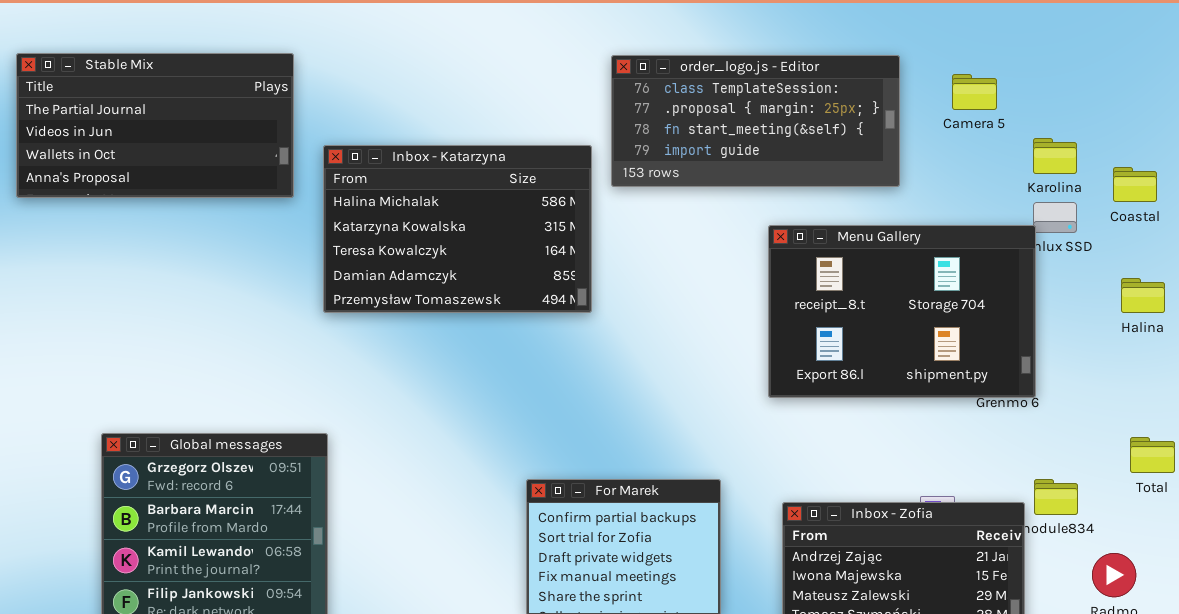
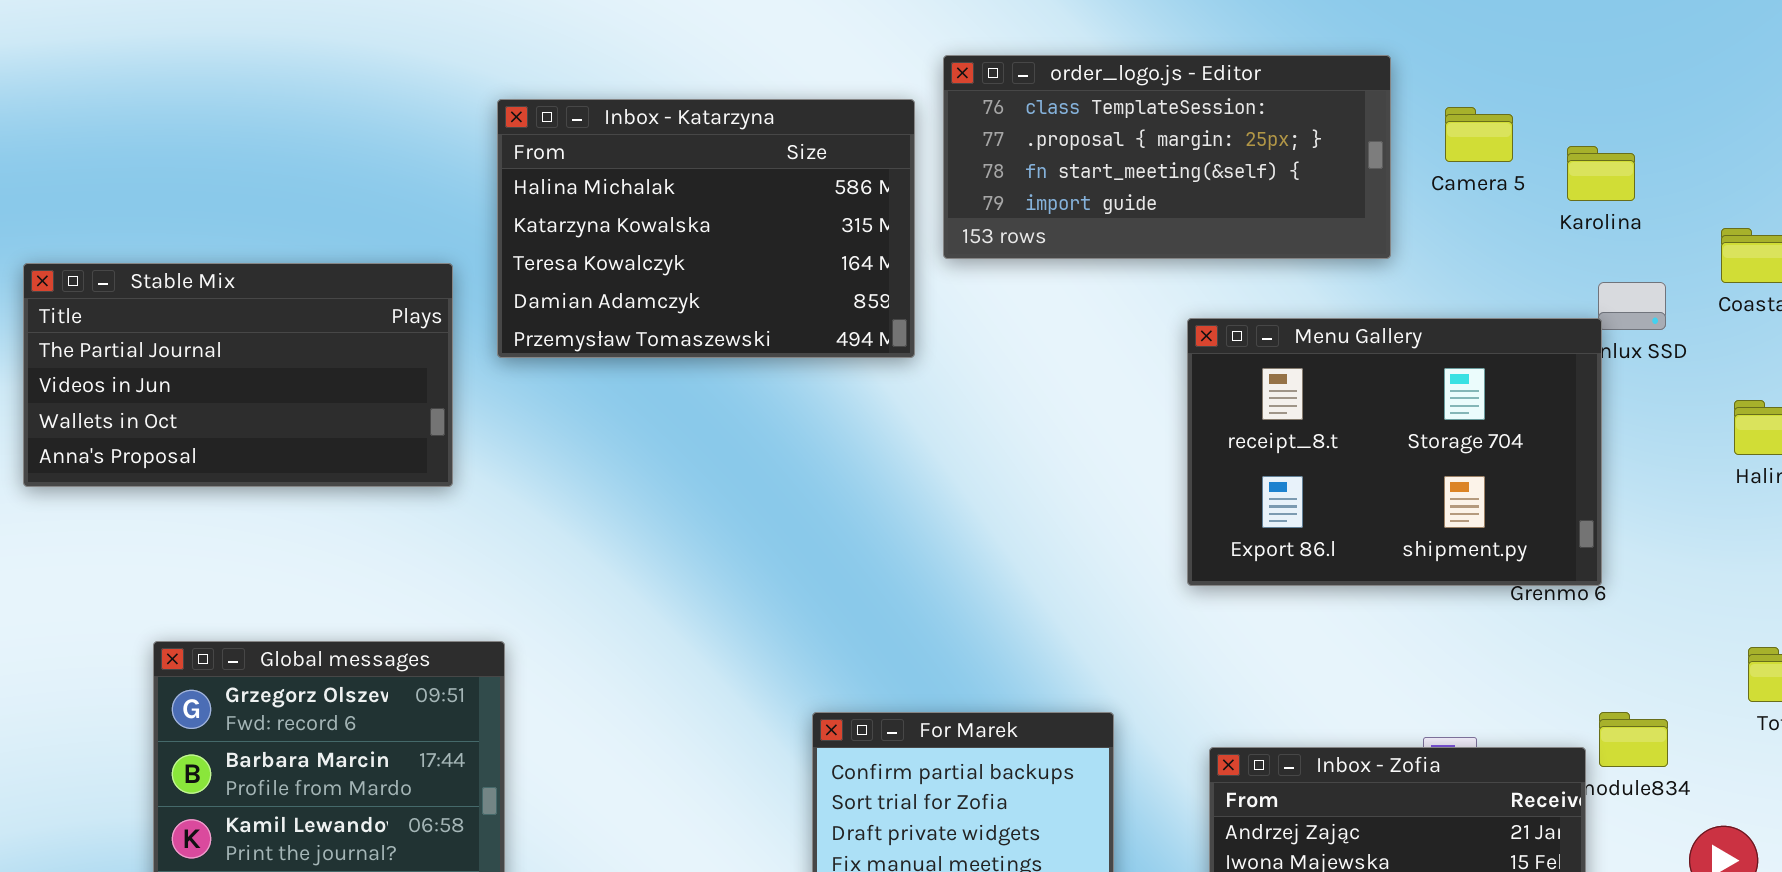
Stable Mix: [16,53,294,198] -> [23,263,453,487], moved
Camera 5: [952,74,997,110] -> [1445,107,1513,162], moved
Karolina: [1033,138,1077,174] -> [1567,146,1635,201], moved
Inbox - Katarzyna: [323,145,592,313] -> [497,99,915,358], moved

